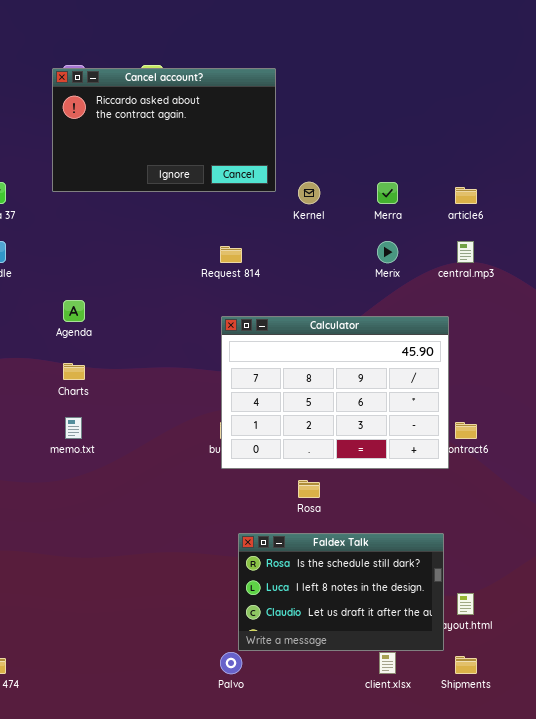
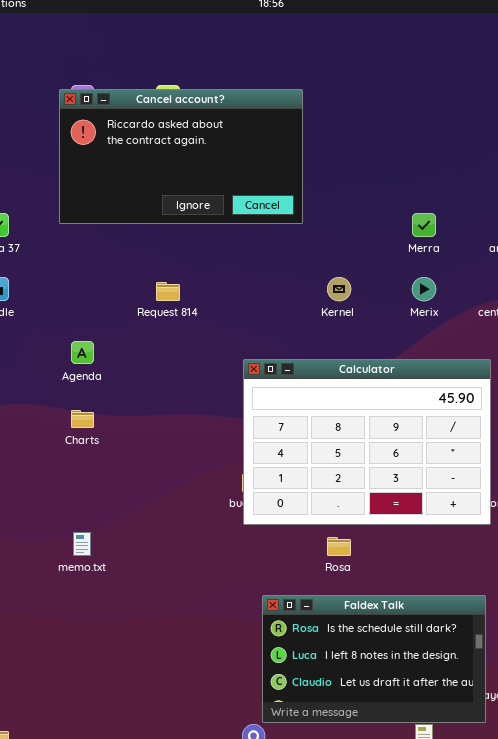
Kernel: [298,182,320,204] -> [327,277,351,301], moved
Request 814: [220,246,242,263] -> [156,282,180,301], moved
memo.txt: [65,417,82,439] -> [73,532,91,556], moved

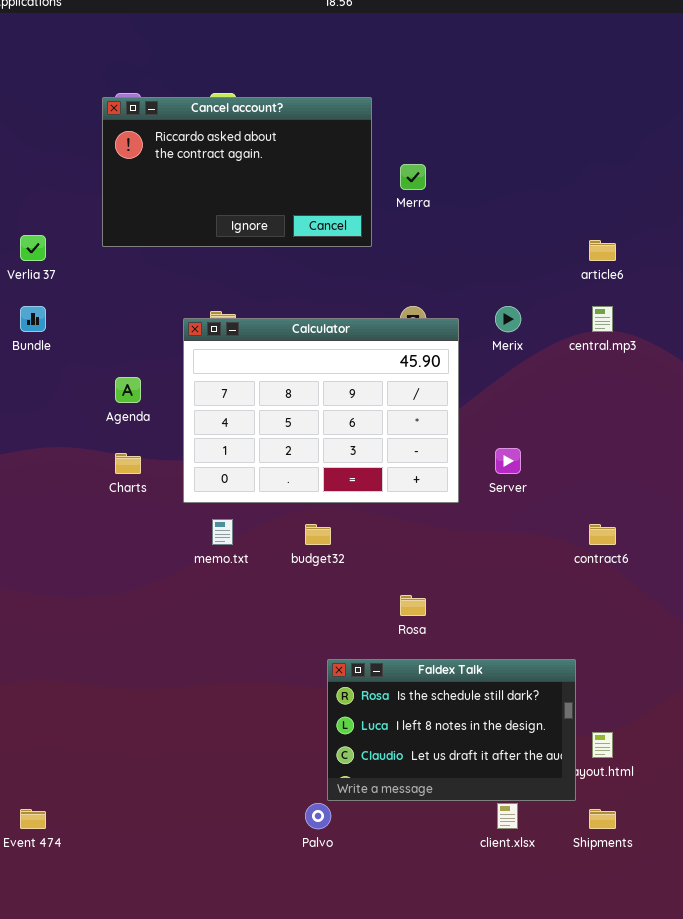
Merra: [412,213,436,237] -> [400,164,426,190], moved
Calculator: [243,359,491,525] -> [183,318,459,503], moved
memo.txt: [73,532,91,556] -> [212,519,233,545], moved

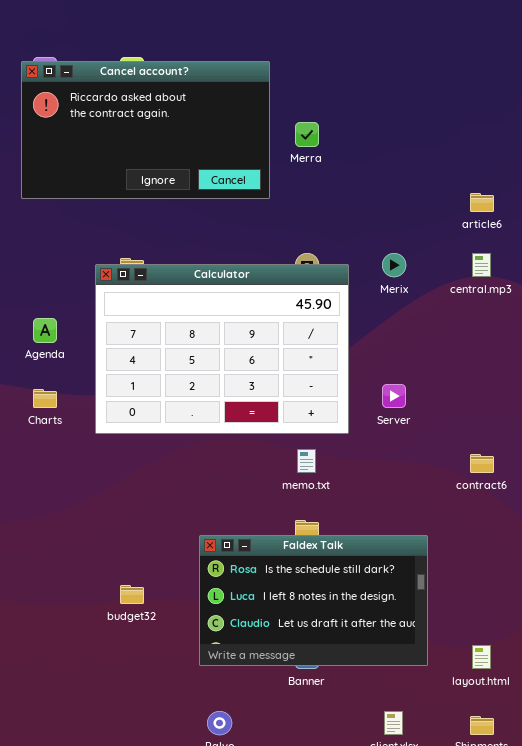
memo.txt: [212,519,233,545] -> [297,449,316,473], moved
budget32: [305,524,331,545] -> [120,585,144,604], moved
Faldex Talk: [327,659,576,801] -> [199,535,428,666], moved

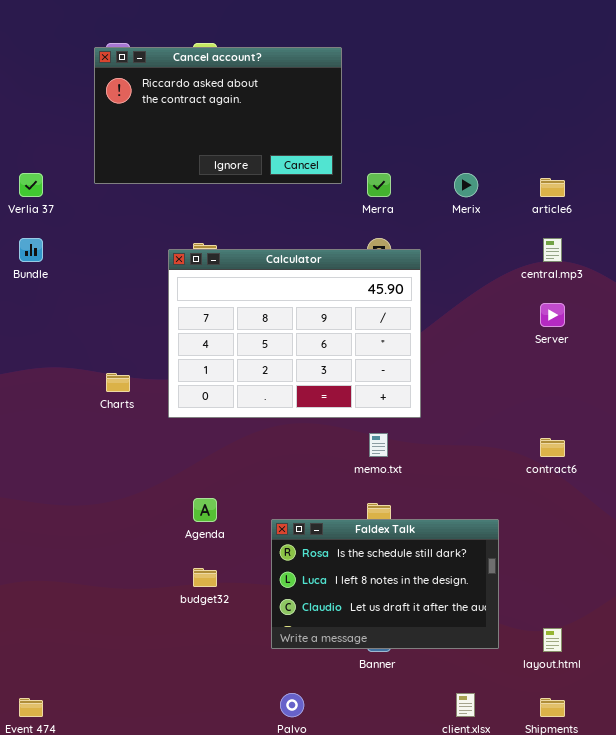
Merra: [295,122,319,147] -> [367,173,391,197], moved
Merix: [382,253,406,277] -> [454,173,478,197], moved
Agenda: [33,318,57,343] -> [193,498,217,522], moved
Server: [382,384,406,408] -> [540,303,565,327], moved

